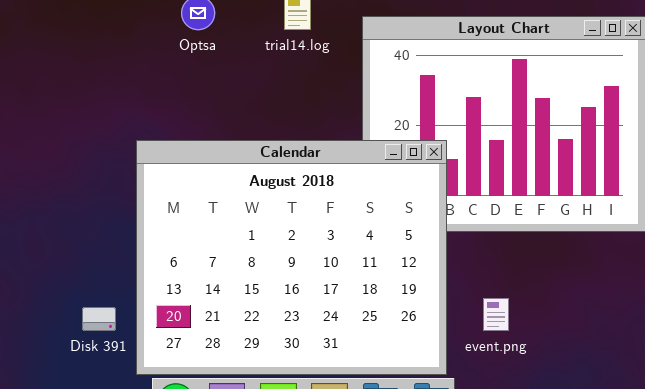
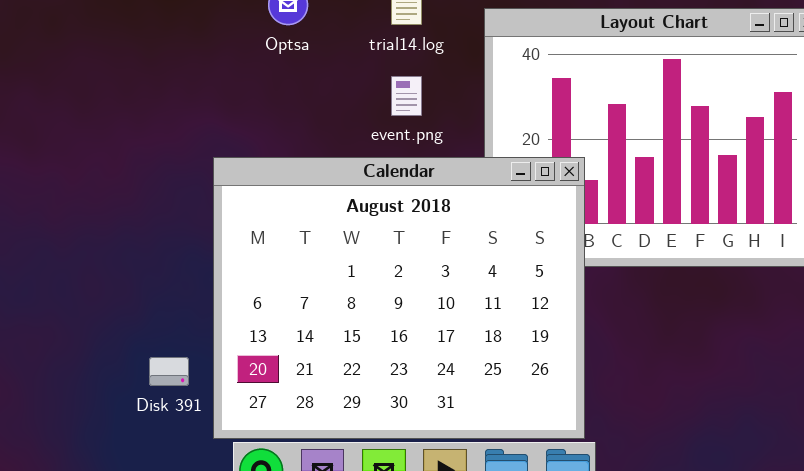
event.png: [483,298,509,331] -> [391,76,422,116], moved

